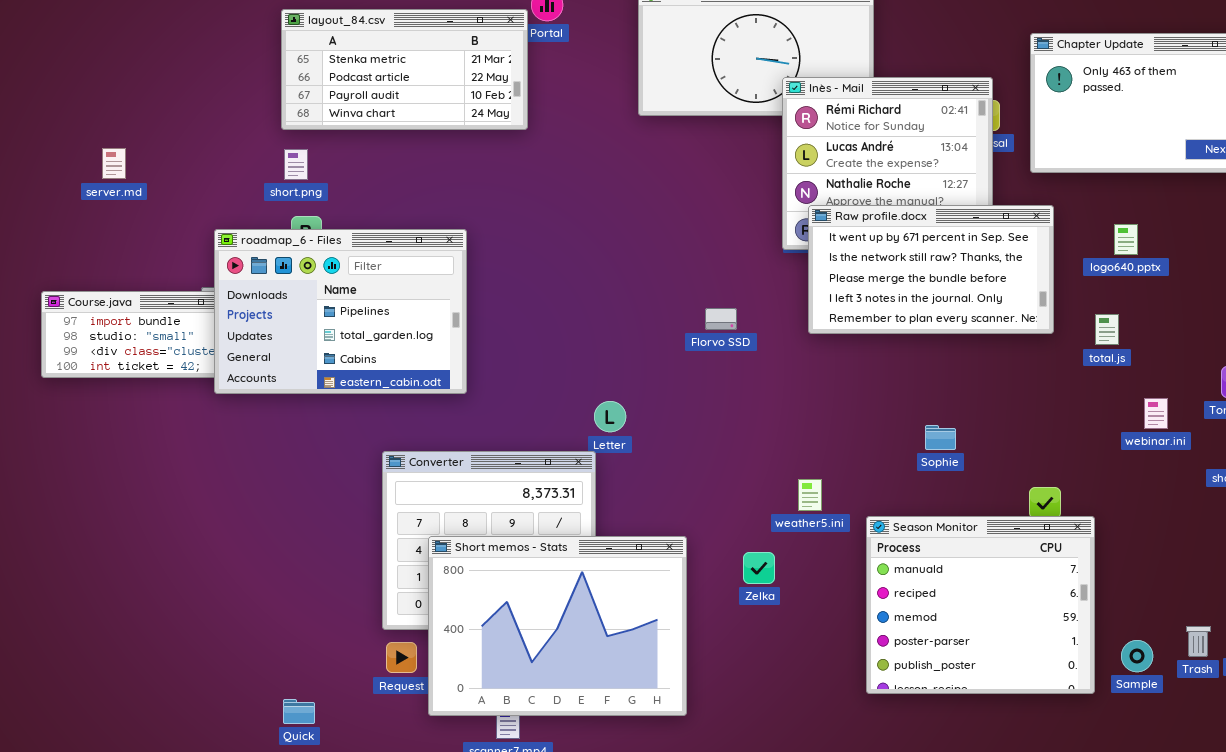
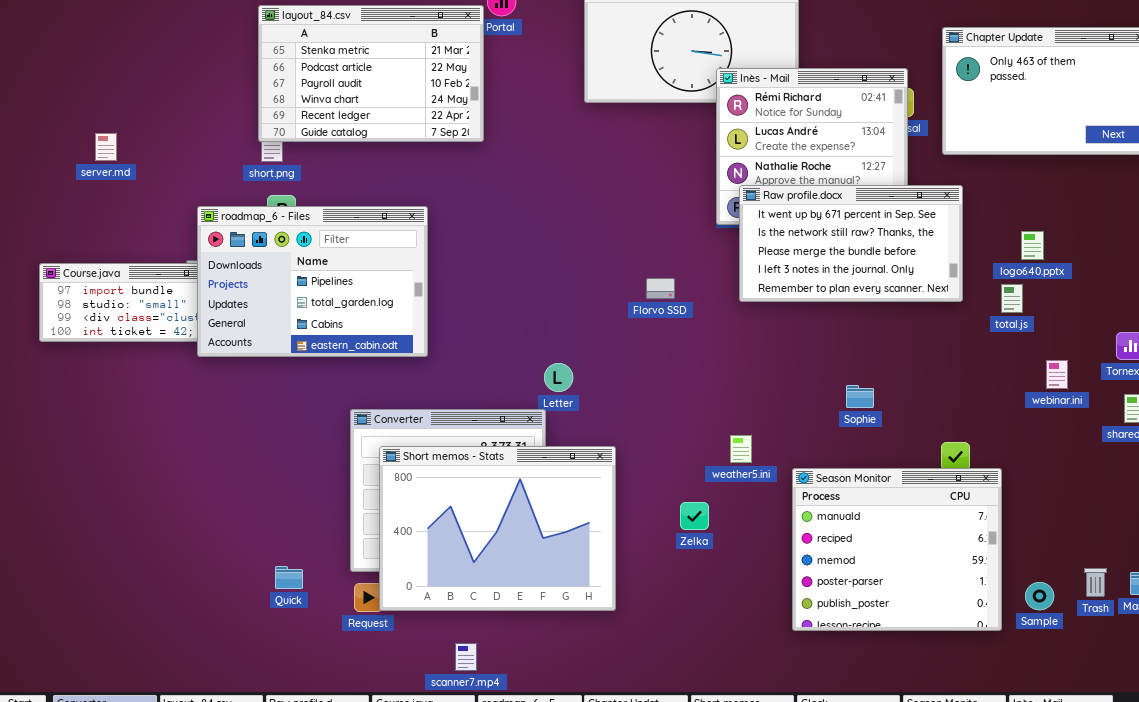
layout_84.csv: [281,9,528,130] -> [258,5,484,142], resized
logo640.pptx: [1114,224,1138,255] -> [1021,231,1044,260], moved
Short memos - Stats: [428,536,687,716] -> [379,446,616,611], moved
Quick: [283,699,315,724] -> [275,566,303,589], moved

